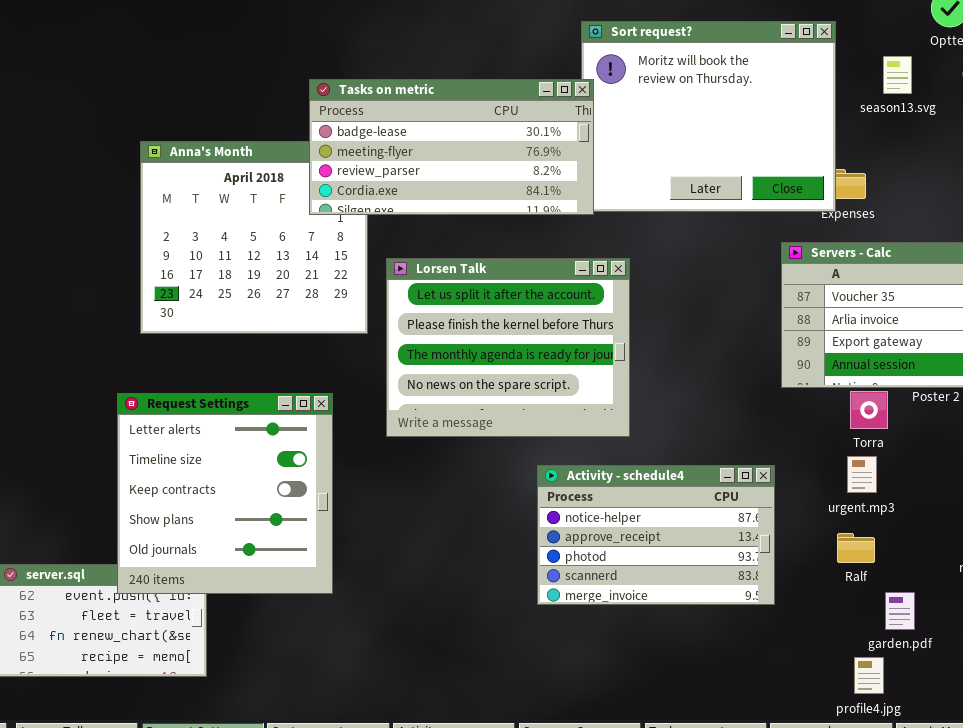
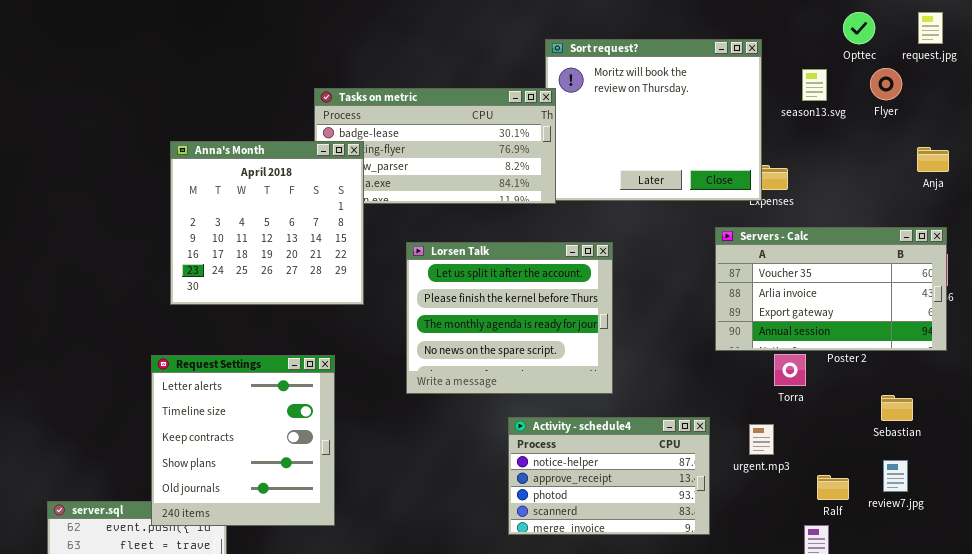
Anna's Month: [140,141,368,334] -> [170,141,364,305], raised
Lorsen Talk: [386,258,630,437] -> [406,242,613,394], moved
urgent.mp3: [847,456,877,493] -> [749,424,774,455], moved
Ralf: [837,533,875,563] -> [817,475,849,500], moved

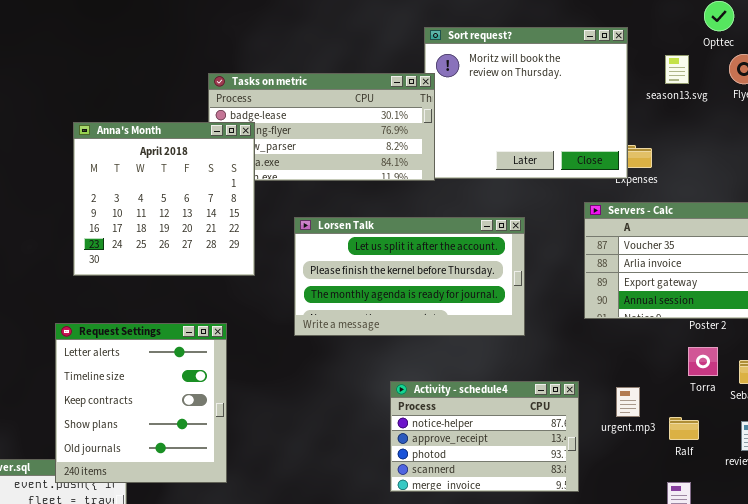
Lorsen Talk: [406,242,613,394] -> [294,217,525,336], resized
Torra: [774,354,806,386] -> [688,347,718,376], moved
Ralf: [817,475,849,500] -> [669,417,699,440], moved

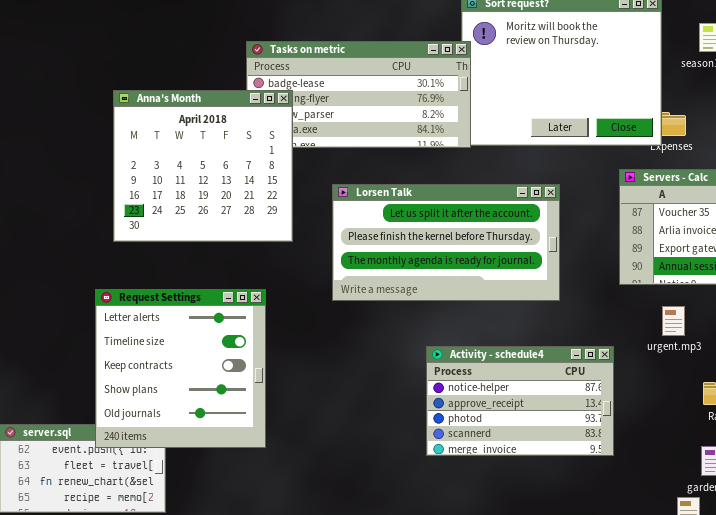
urgent.mp3: [616,387,640,417] -> [662,306,685,336], moved

